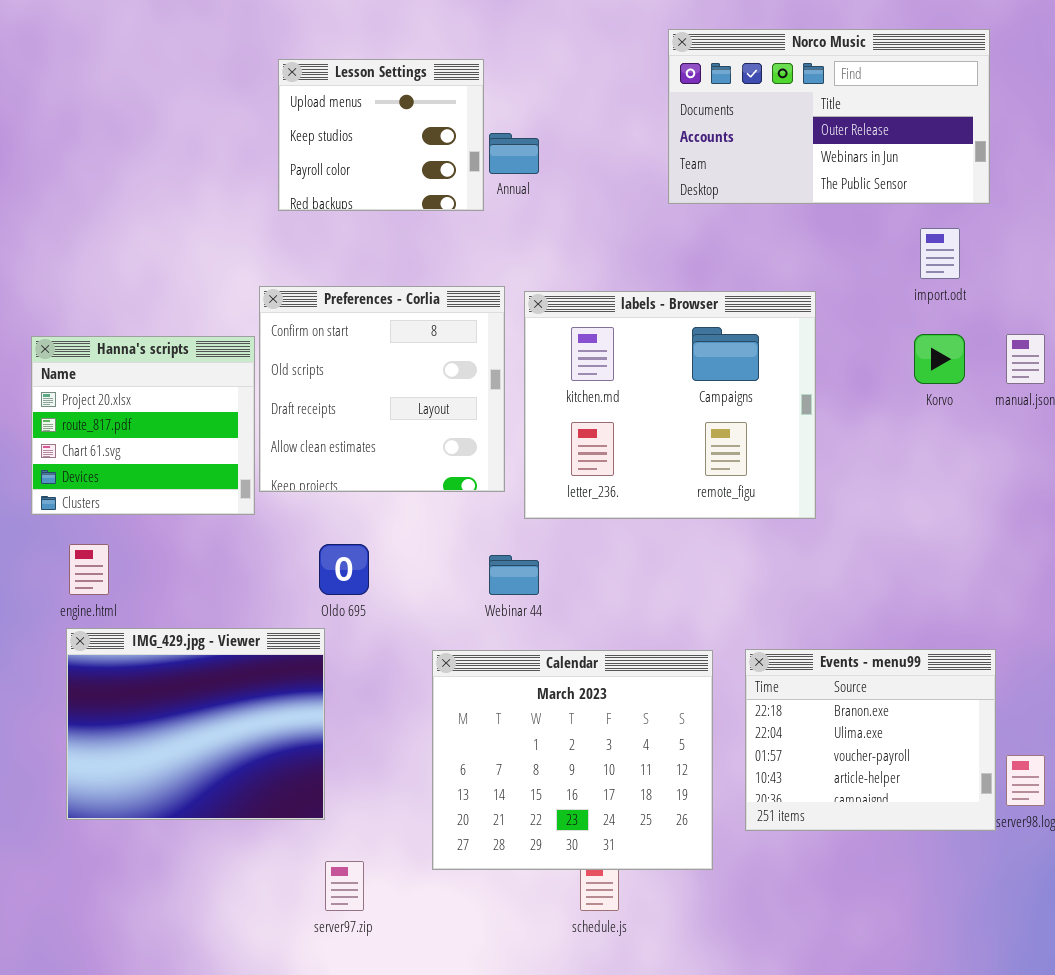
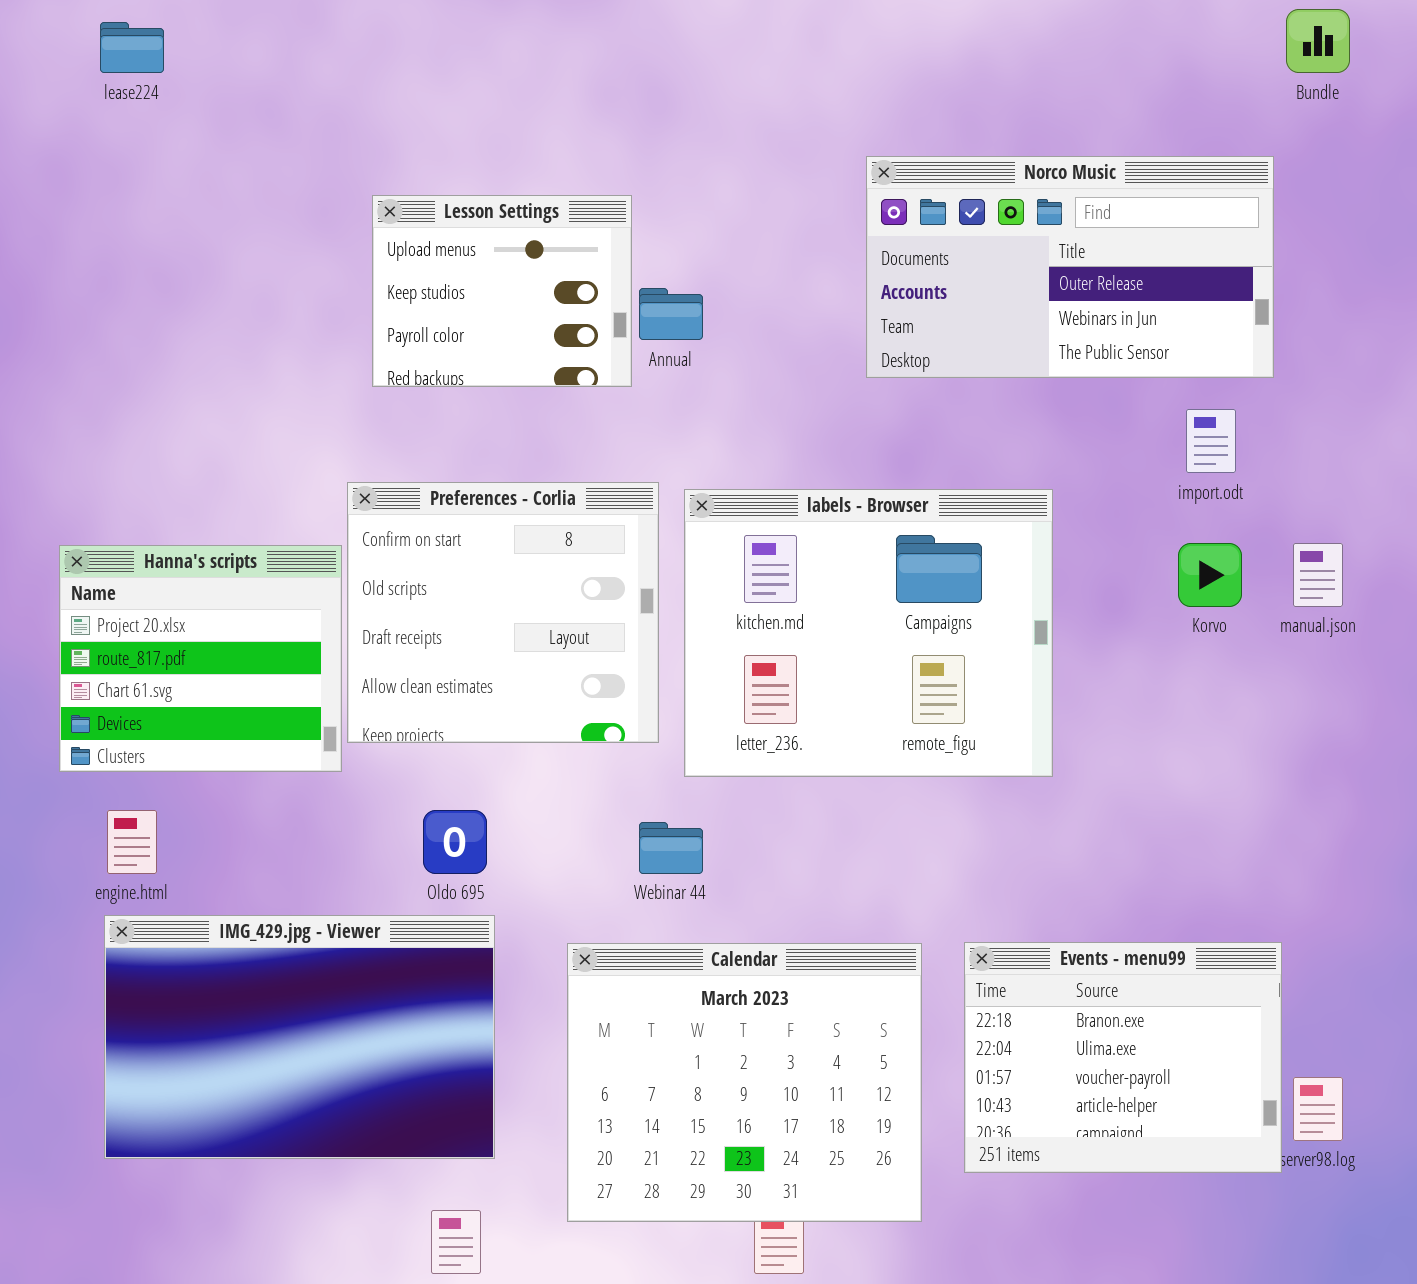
IMG_429.jpg - Viewer: [66,628,325,820] -> [104,915,495,1159], resized

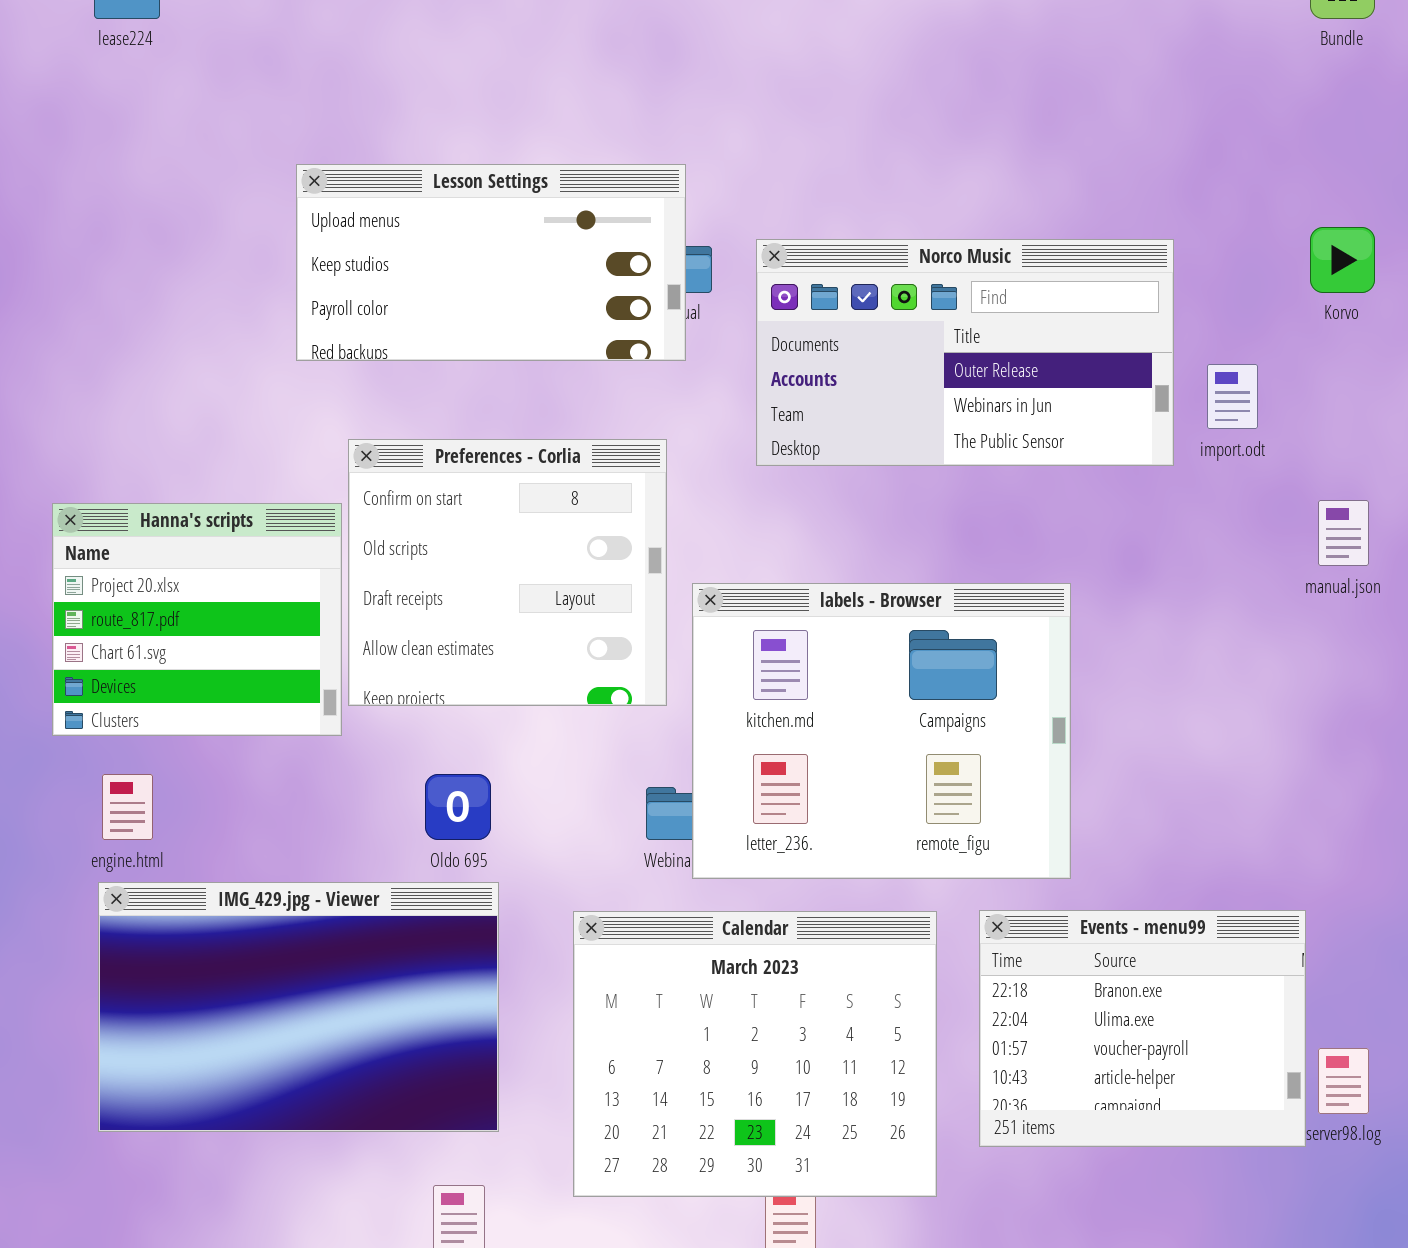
Norco Music: [866,156,1274,378] -> [756,239,1174,466], moved
Lesson Settings: [372,195,632,387] -> [296,164,686,361], moved, resized
labels - Browser: [684,489,1053,777] -> [692,583,1071,879], moved
Korvo: [1178,543,1242,607] -> [1310,227,1375,293], moved

